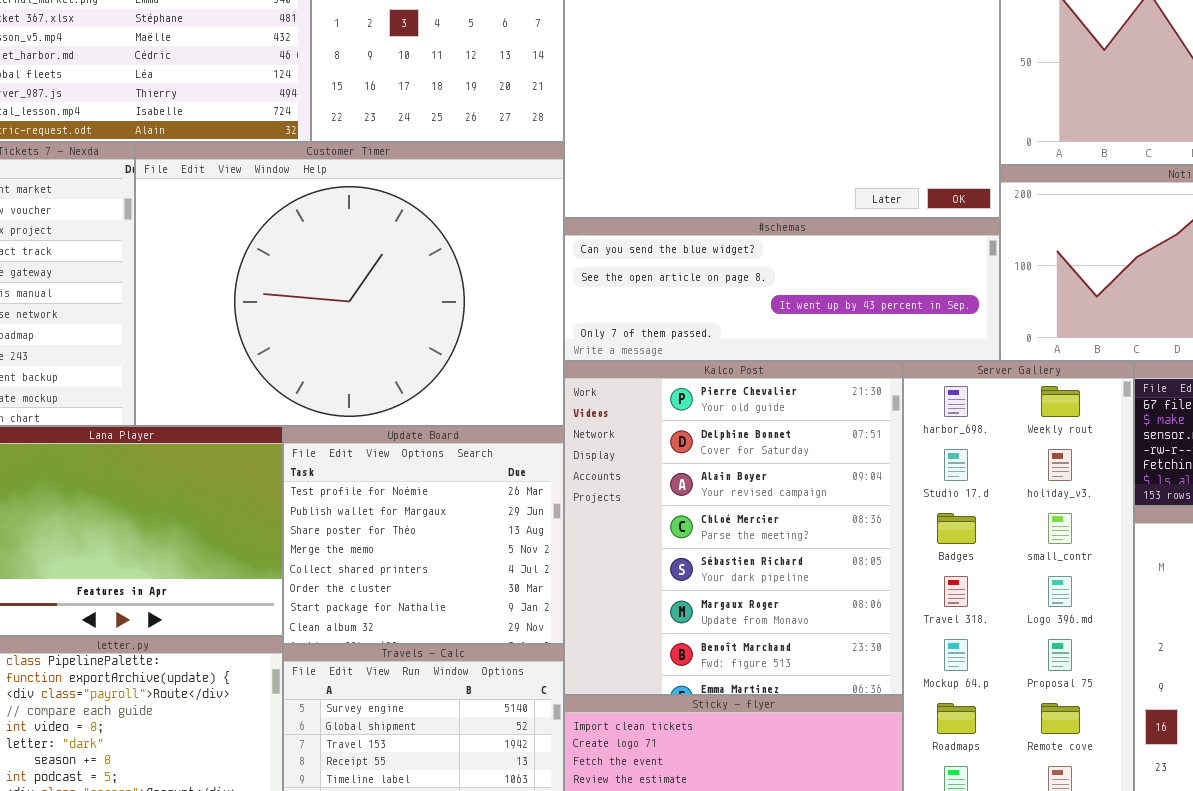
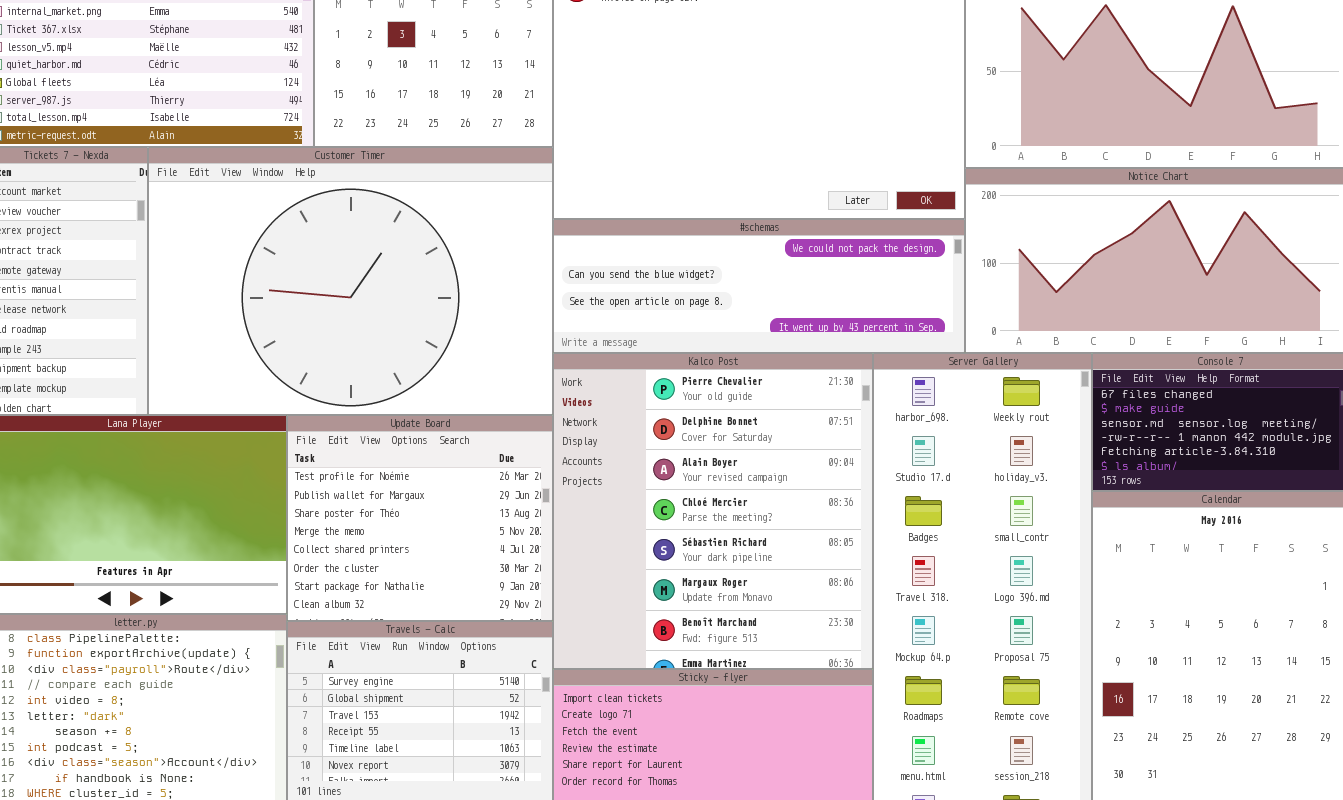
#schemas: [564,218,1000,361] -> [553,219,965,353], scrolled up 1 row

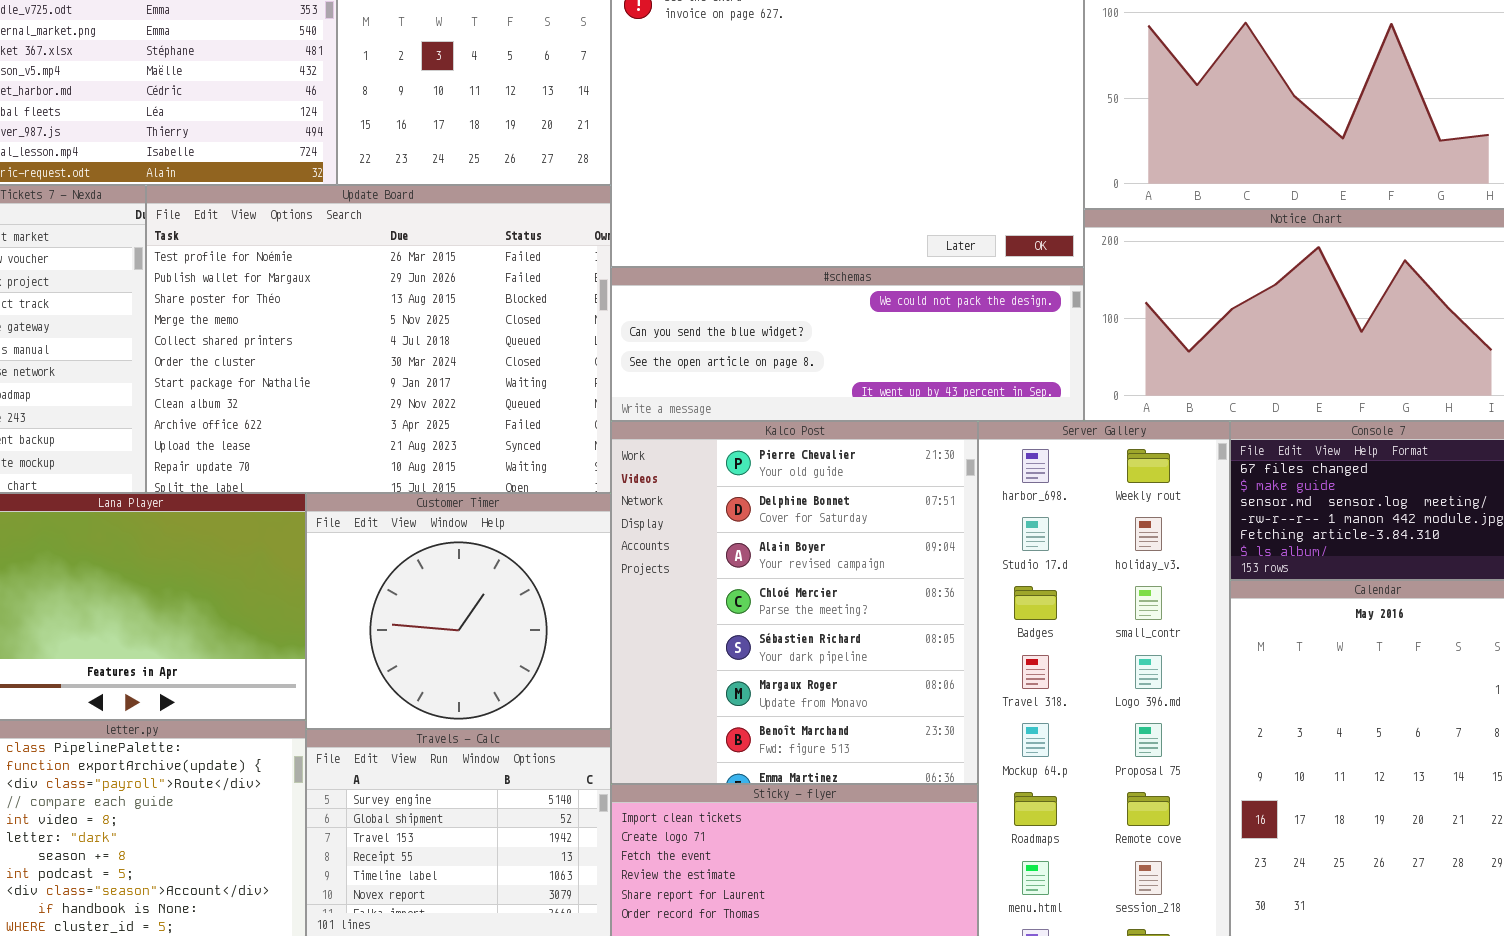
Customer Timer: [148,147,553,415] -> [306,493,611,729], moved, resized
Update Board: [287,415,553,621] -> [146,185,611,493], moved, resized

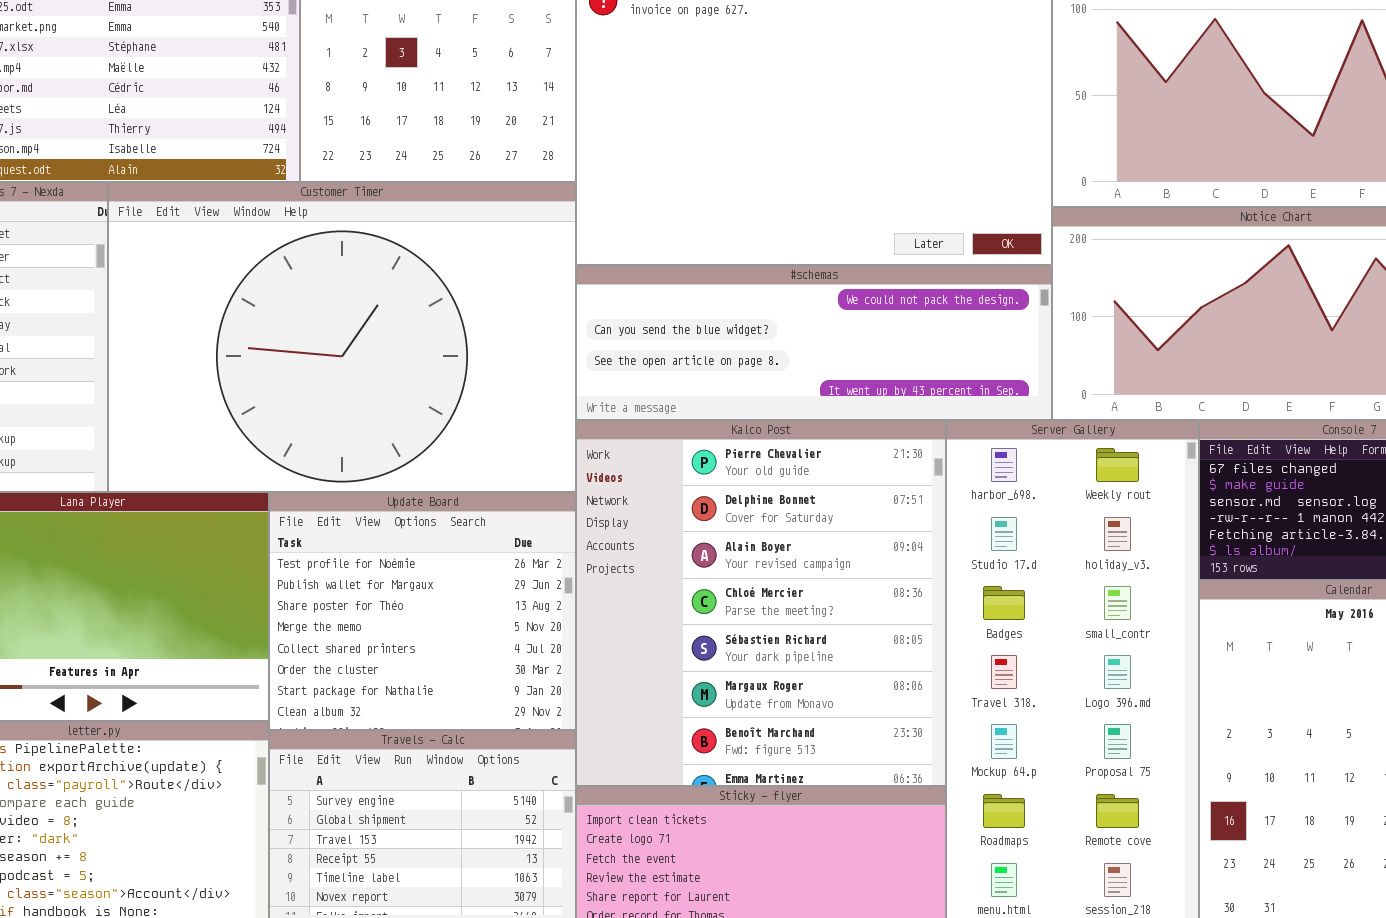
Update Board: [146,185,611,493] -> [269,492,576,730], moved, resized
Customer Timer: [306,493,611,729] -> [108,182,576,492], moved, resized

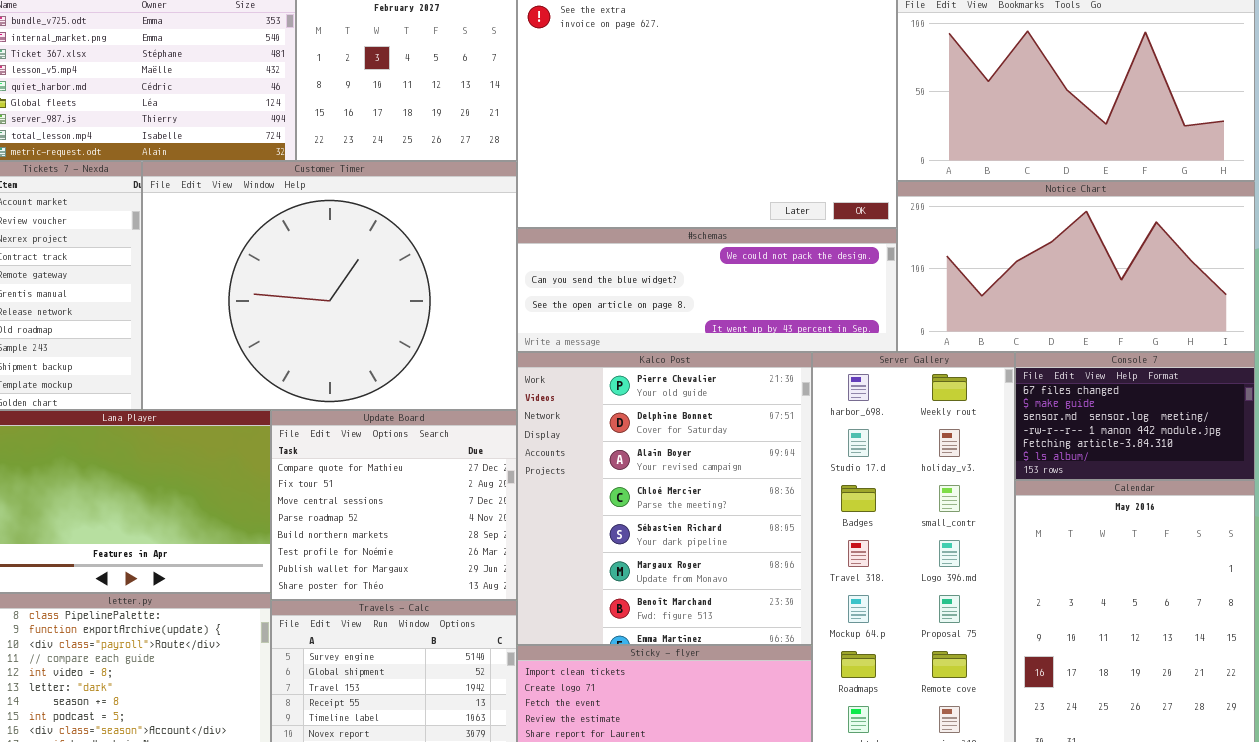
Update Board: [269,492,576,730] -> [271,410,517,600], scrolled up 5 rows

